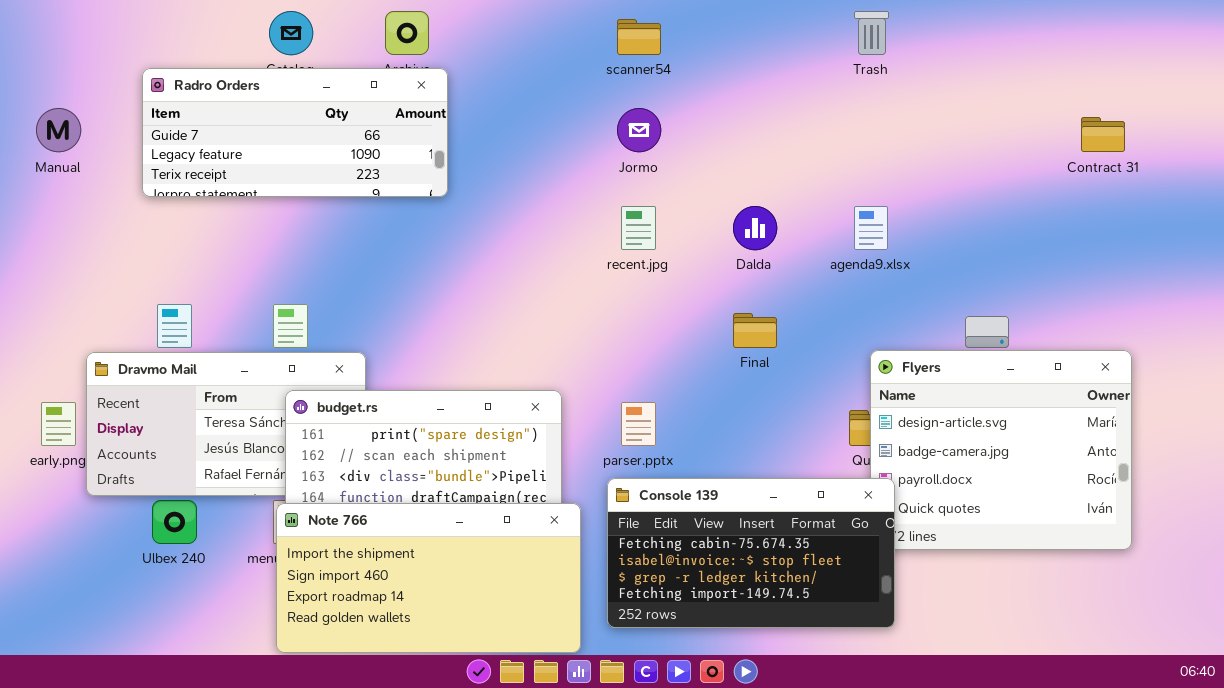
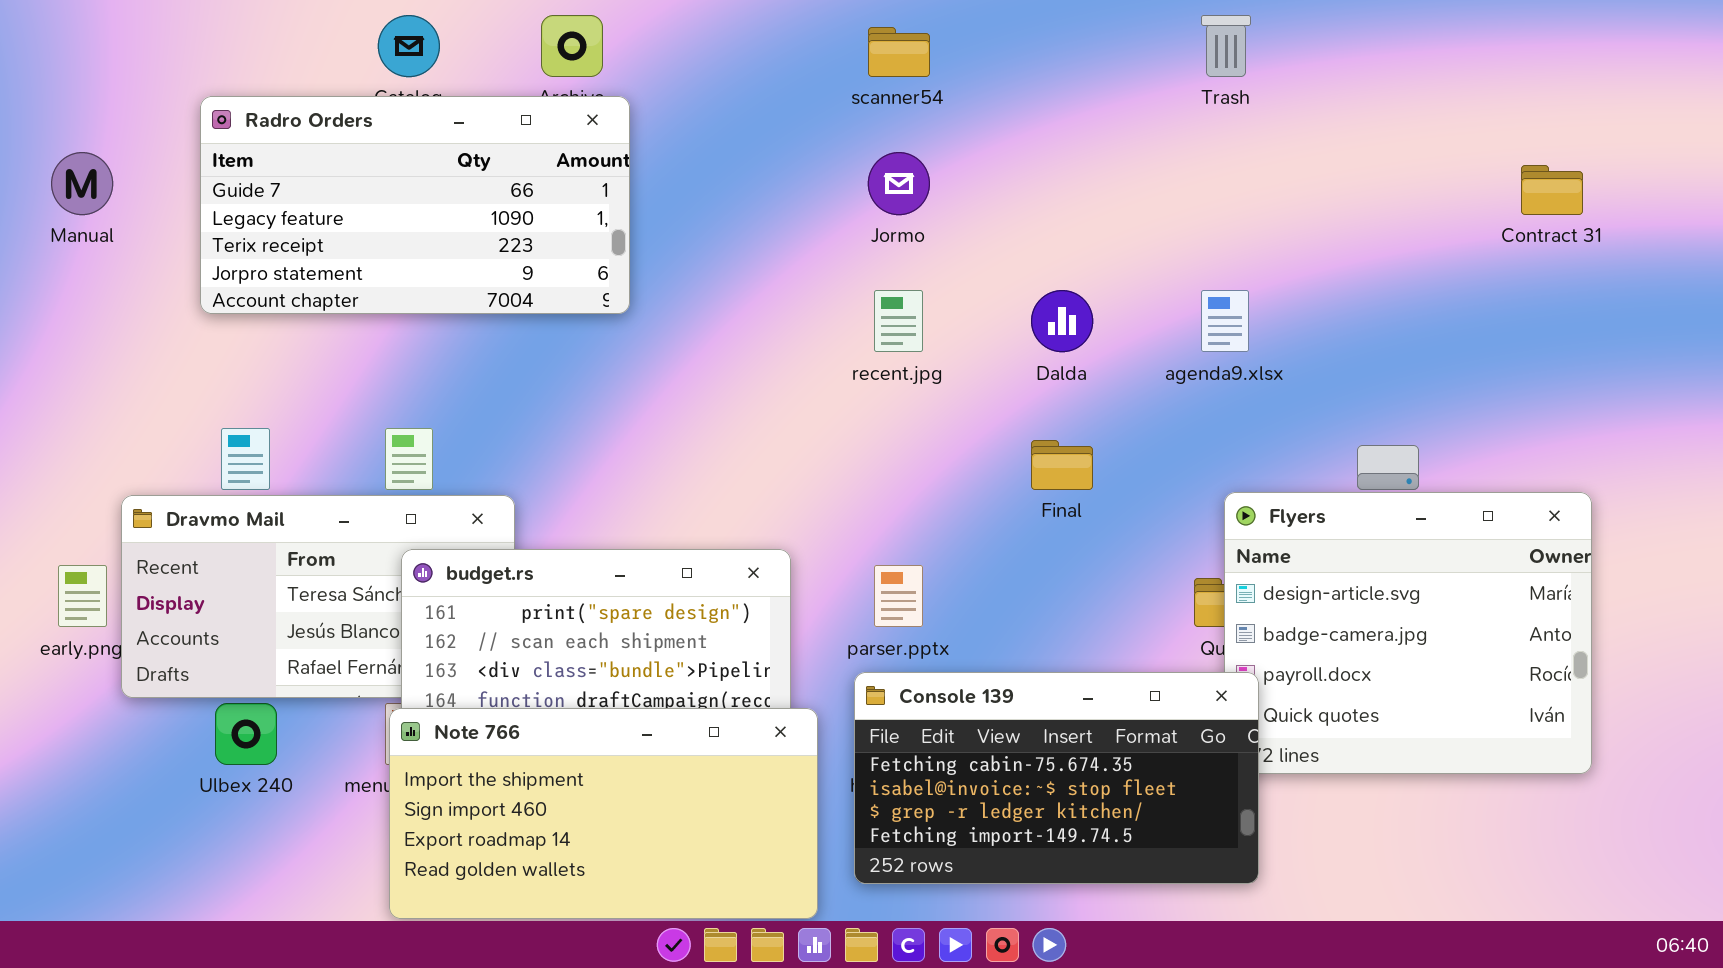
Radro Orders: [142,68,448,197] -> [200,96,630,314], resized

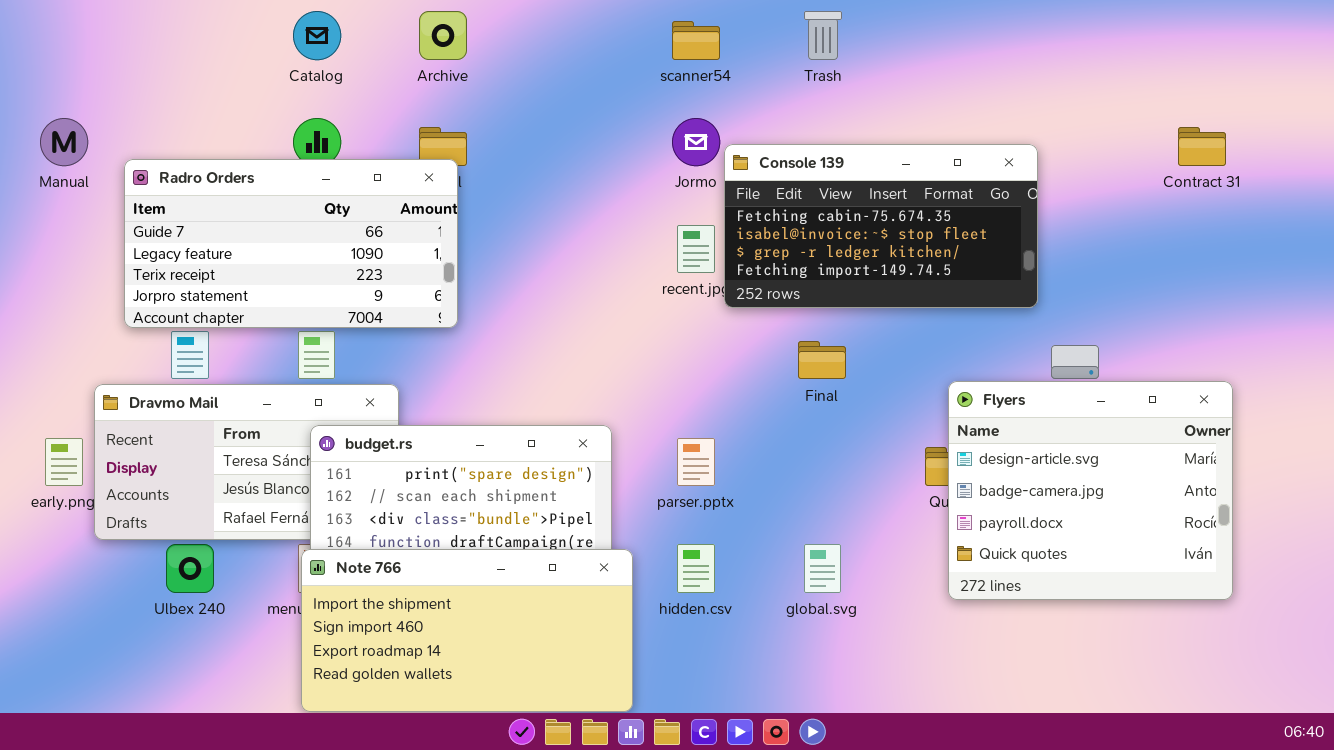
Trash: [1201,15,1251,77] -> [804,11,842,60], moved
Radro Orders: [200,96,630,314] -> [124,159,458,328], moved
Console 139: [854,672,1259,884] -> [724,144,1038,308], moved

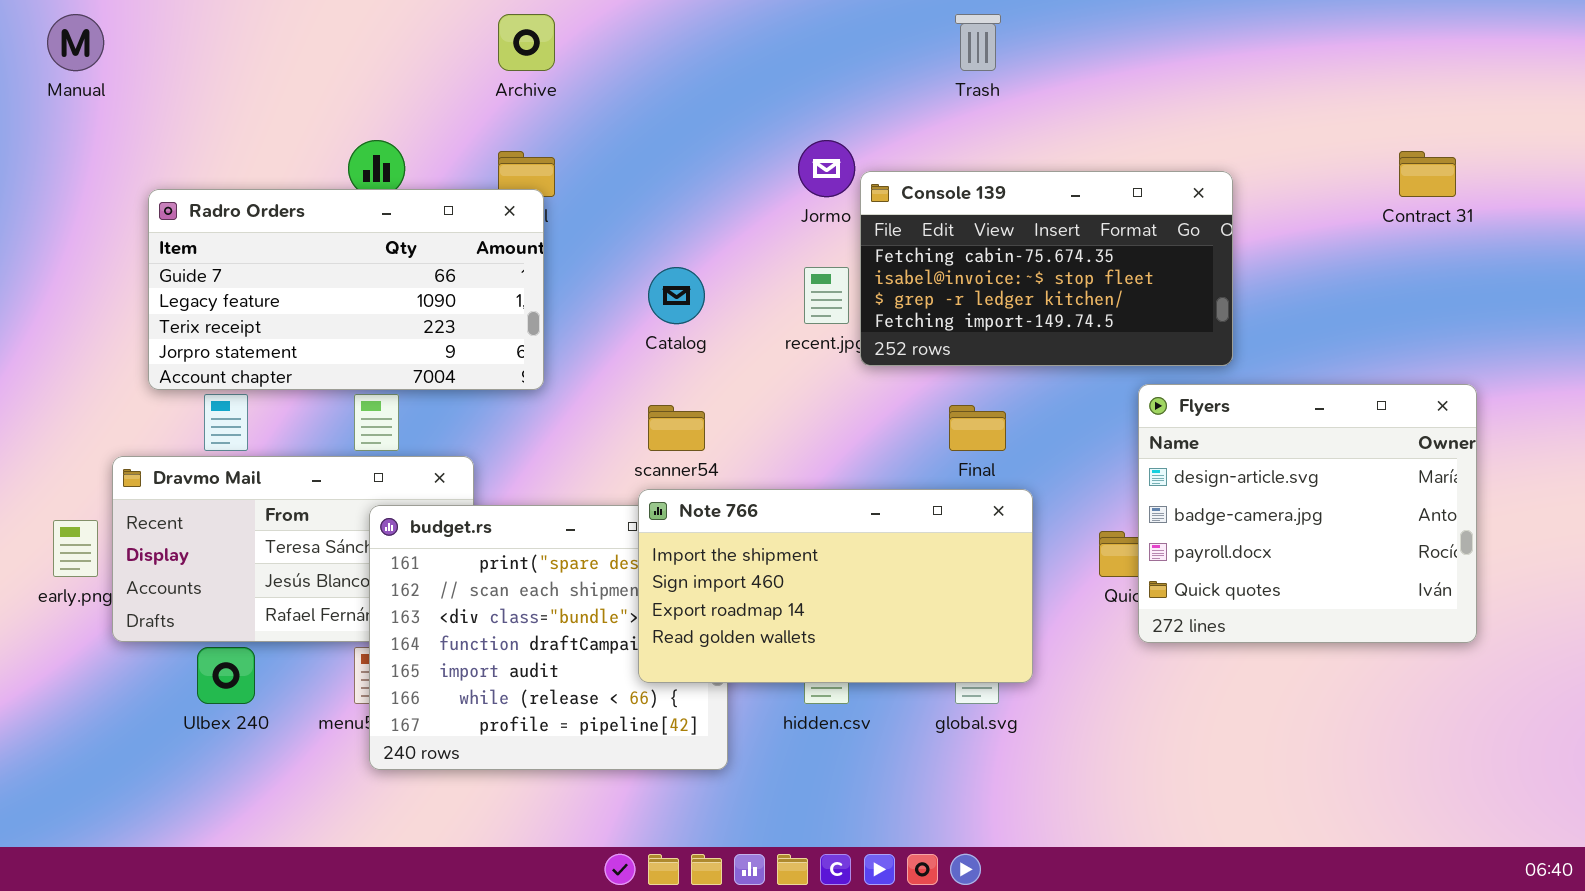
Catalog: [293,11,341,60] -> [648,267,705,324], moved
scanner54: [672,21,720,60] -> [648,405,705,451], moved
Manual: [40,118,88,166] -> [47,14,104,71], moved
Flyers: [948,381,1233,600] -> [1138,384,1477,643], moved
Note 766: [301,549,633,712] -> [638,489,1033,683], moved

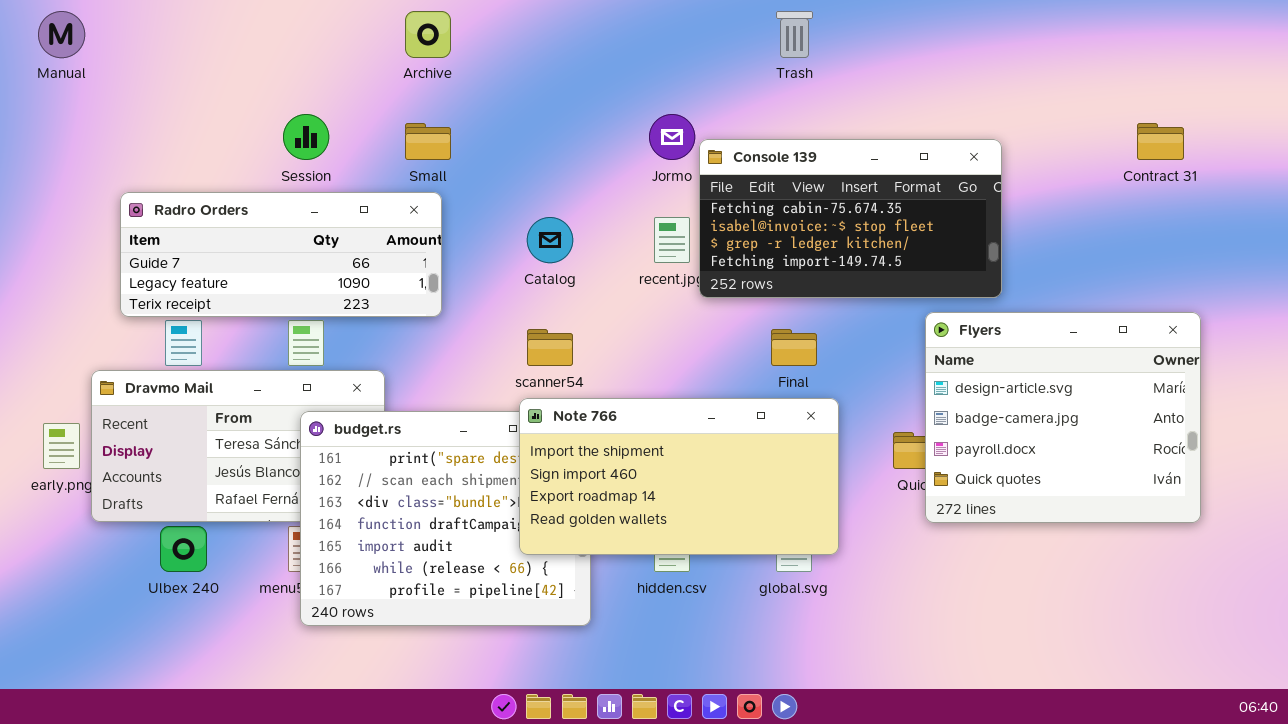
Radro Orders: [148,189,544,390] -> [120,192,442,317], resized

